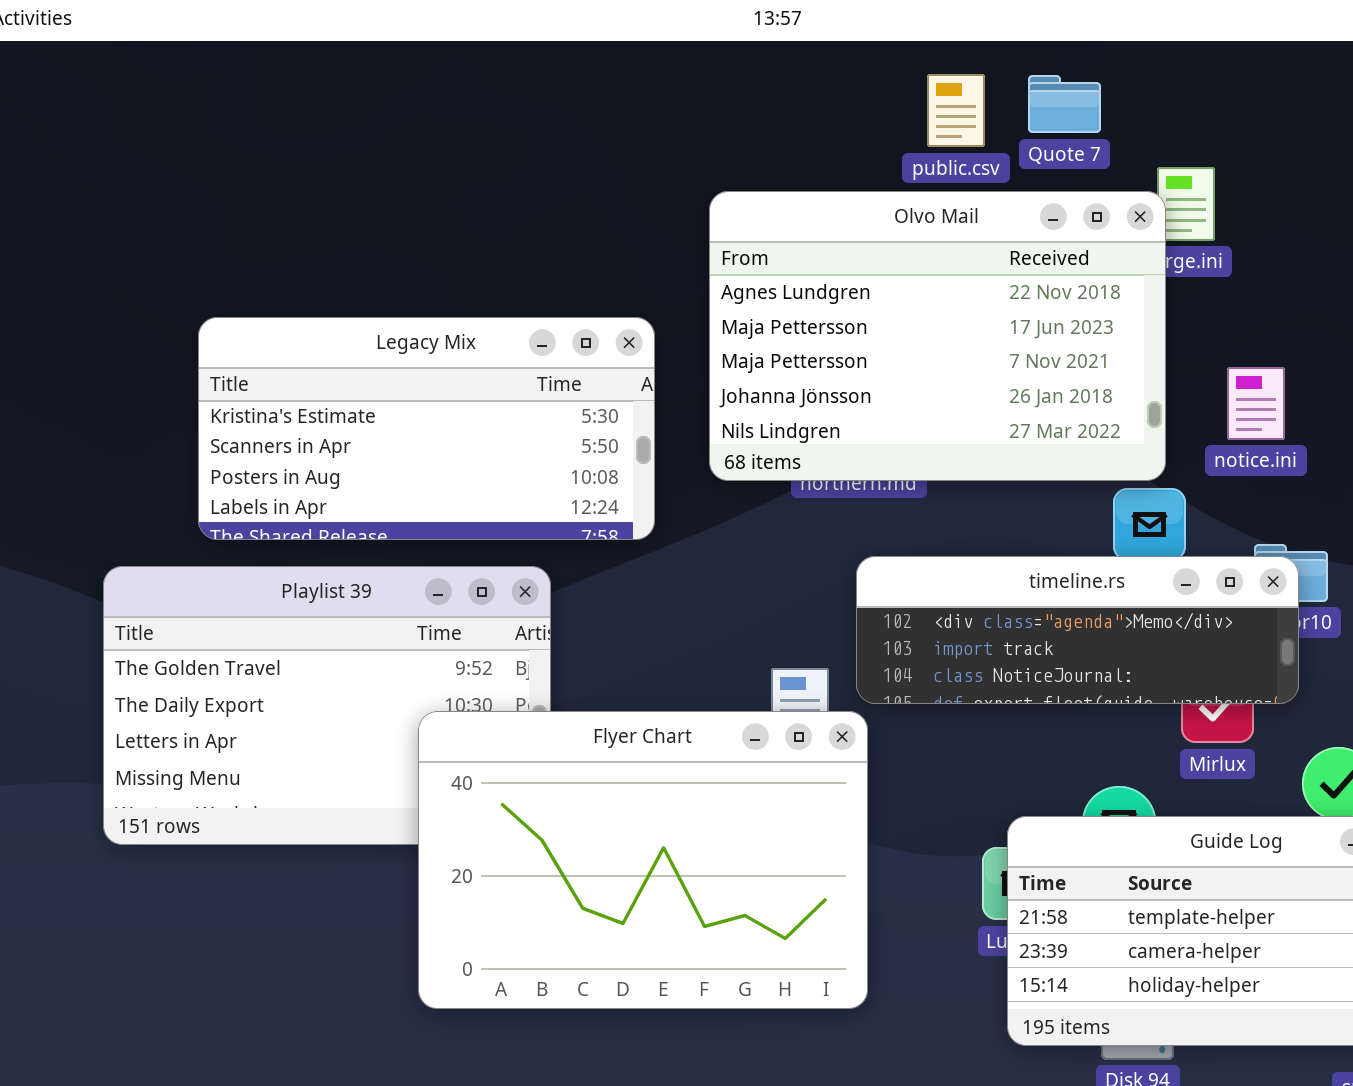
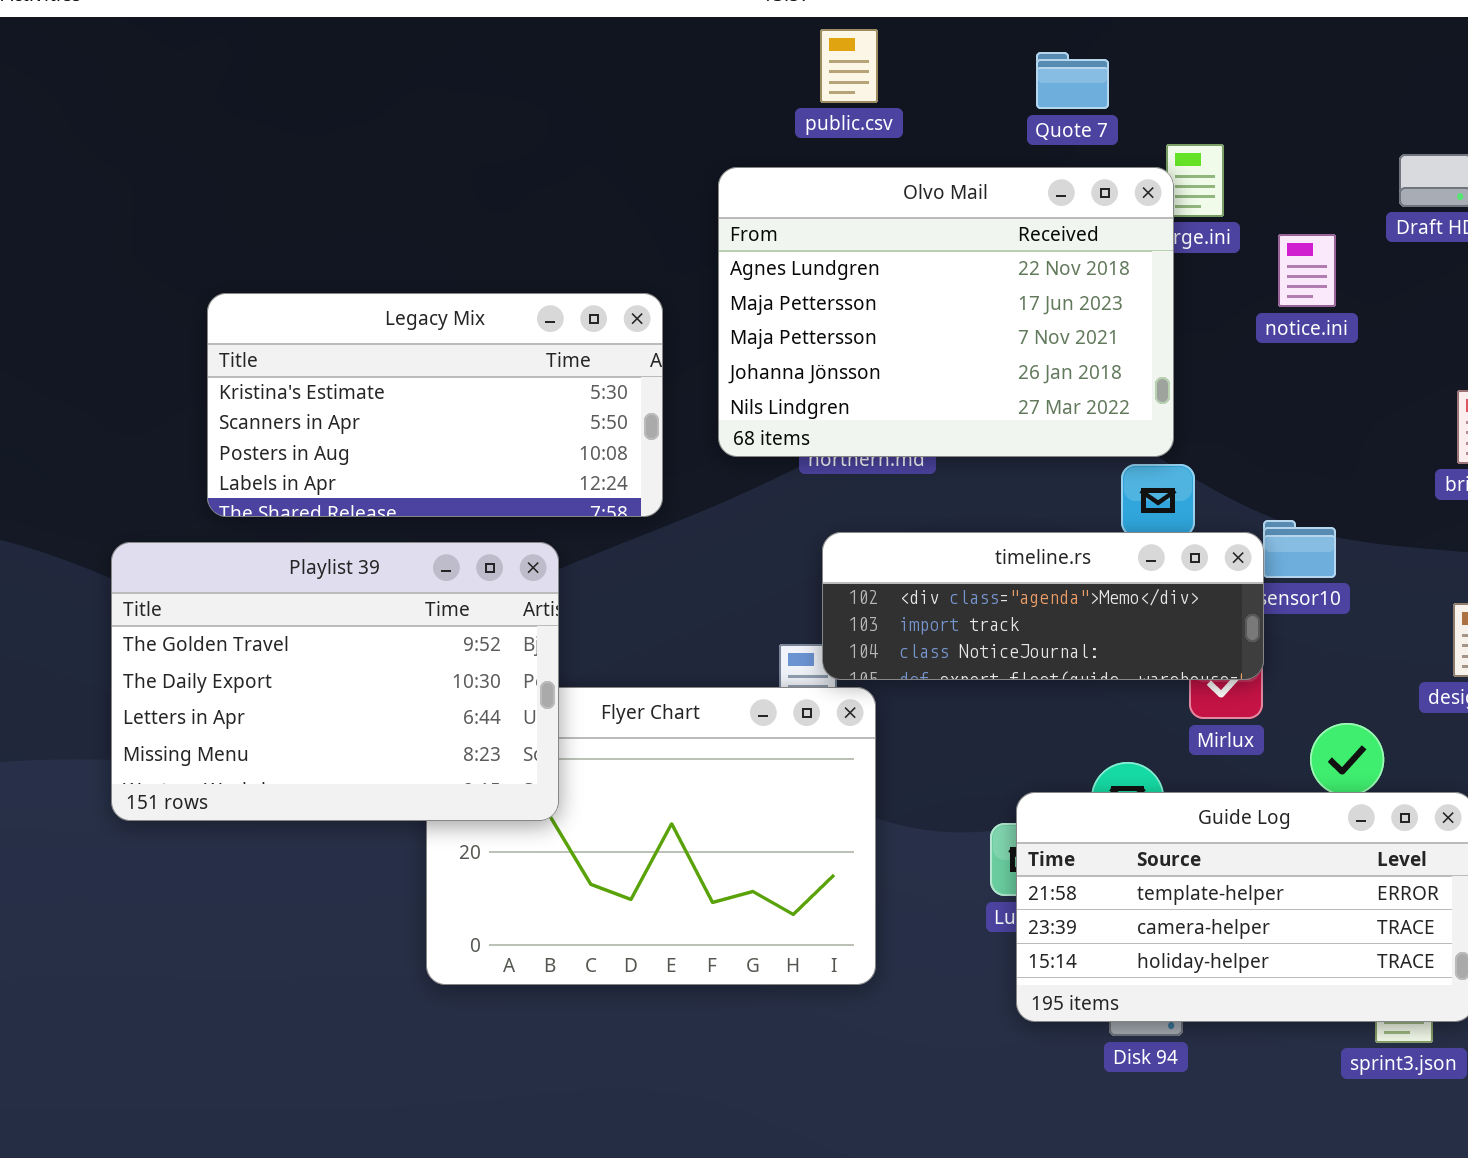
public.csv: [927,74,985,147] -> [820,29,878,103], moved
notice.ini: [1227,367,1285,440] -> [1278,234,1336,307], moved
timeline.rs: [856,556,1299,704] -> [822,532,1264,680], moved
Playlist 39: [103,566,551,845] -> [111,542,559,821], raised

